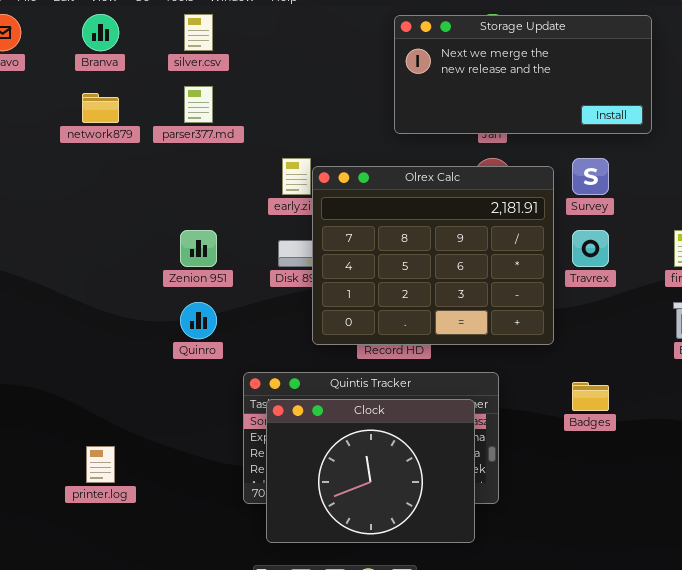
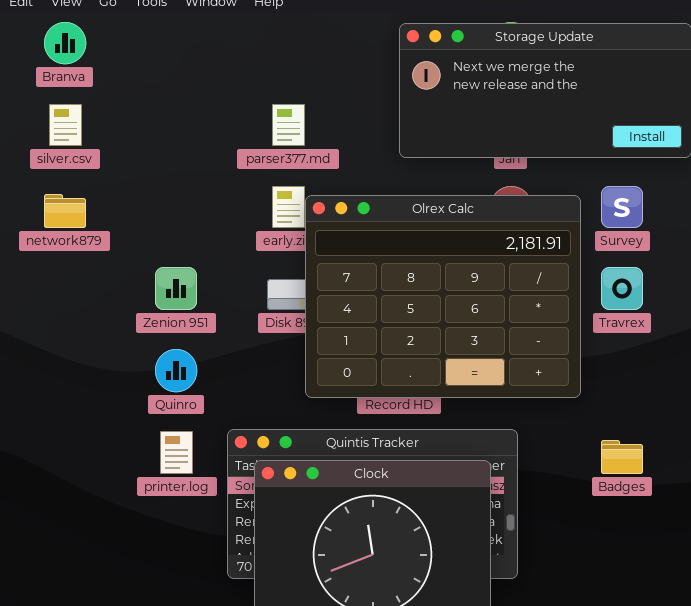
silver.csv: [184,14,213,51] -> [49,104,82,146], moved
parser377.md: [184,86,213,123] -> [272,104,305,146], moved
network879: [82,93,119,123] -> [44,194,86,228], moved
printer.log: [86,446,115,483] -> [160,431,193,474], moved

